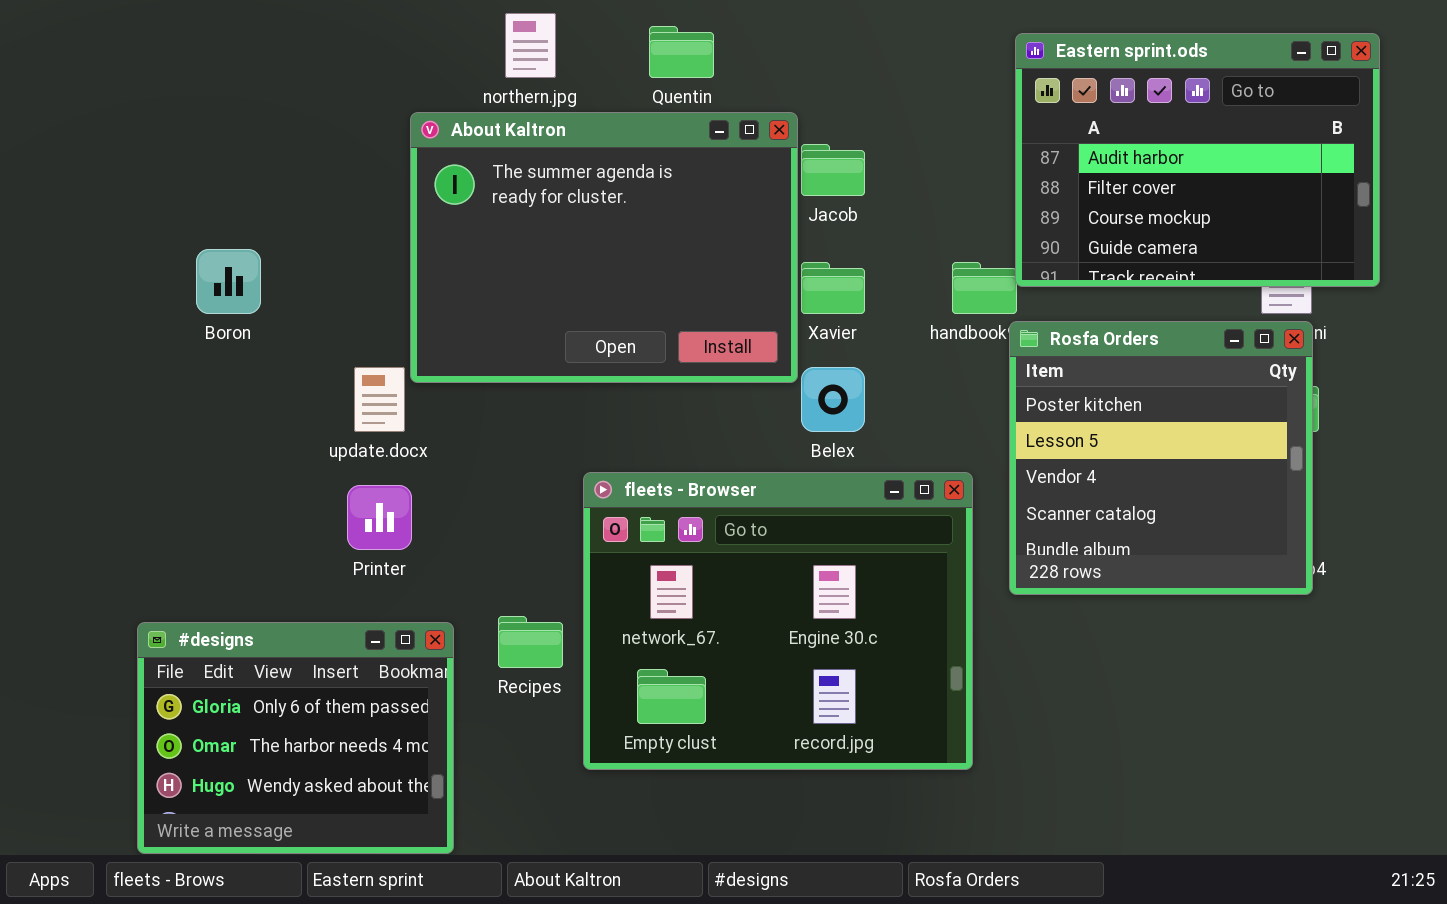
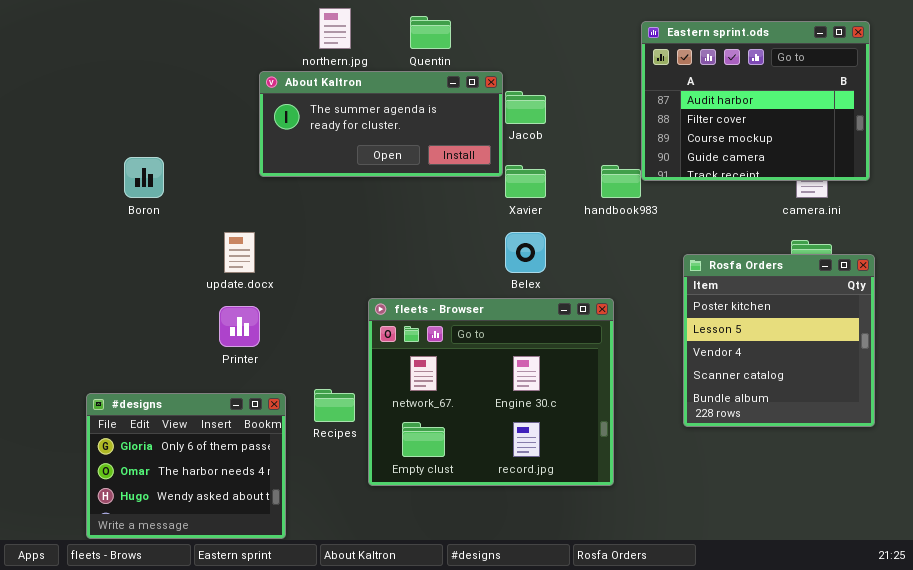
About Kaltron: [410,112,798,383] -> [259,71,503,177], resized
Rosfa Orders: [1009,321,1313,595] -> [683,254,875,427], moved

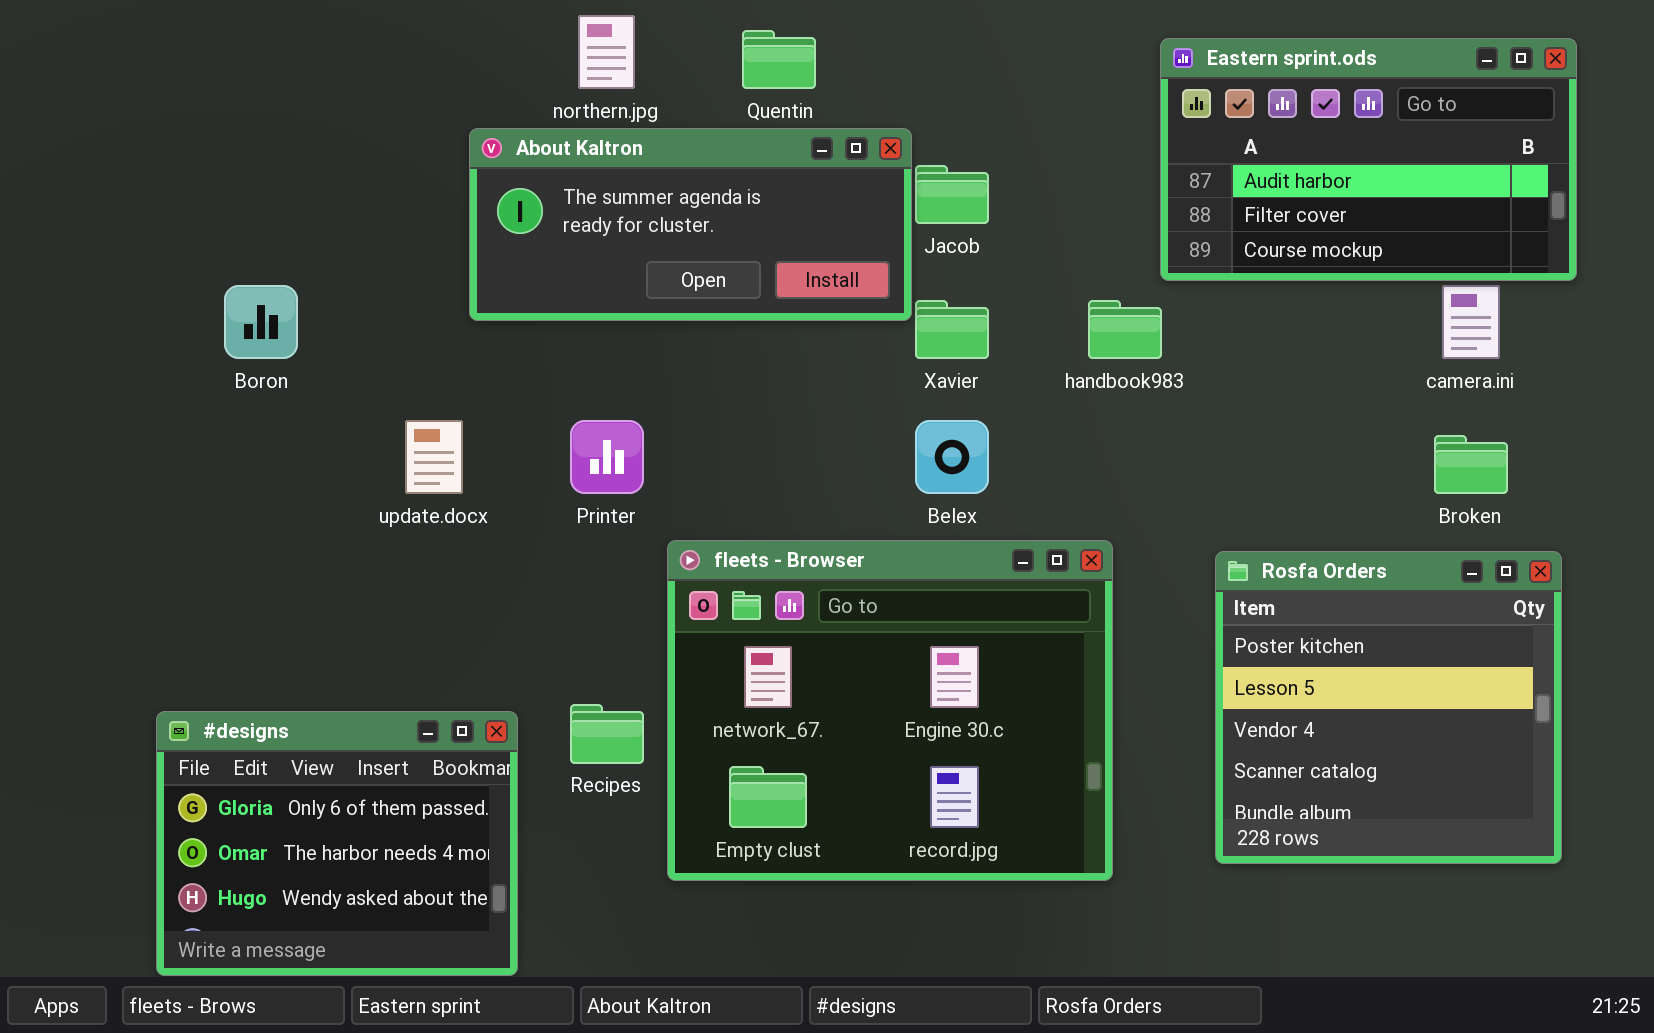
Eastern sprint.ods: [641,21,870,181] -> [1160,38,1577,281], resized
Rosfa Orders: [683,254,875,427] -> [1215,551,1562,864], moved
Printer: [219,306,260,347] -> [570,420,644,494], moved

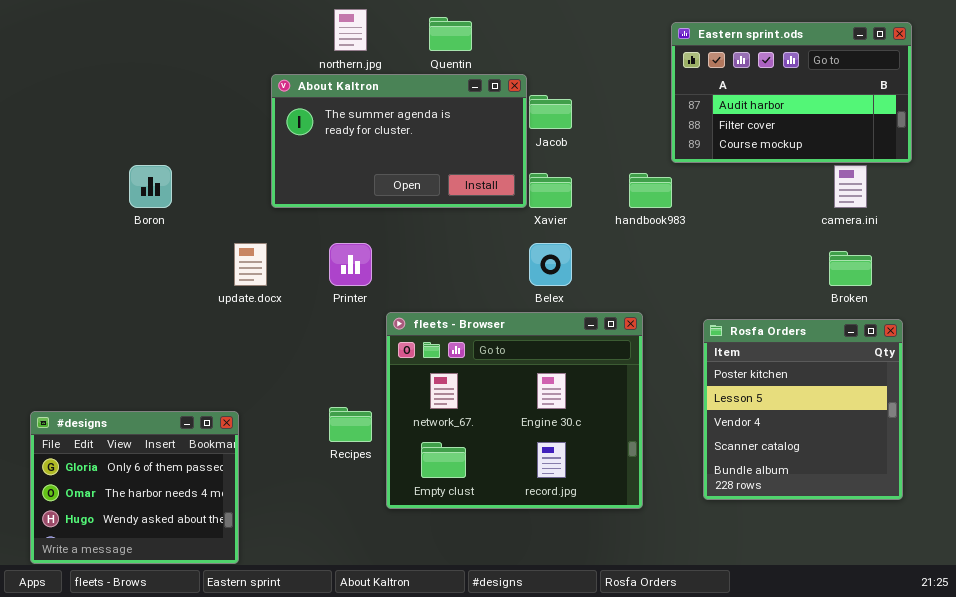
About Kaltron: [469,128,912,321] -> [271,74,527,208], resized
#designs: [156,711,518,976] -> [30,411,239,564], moved

